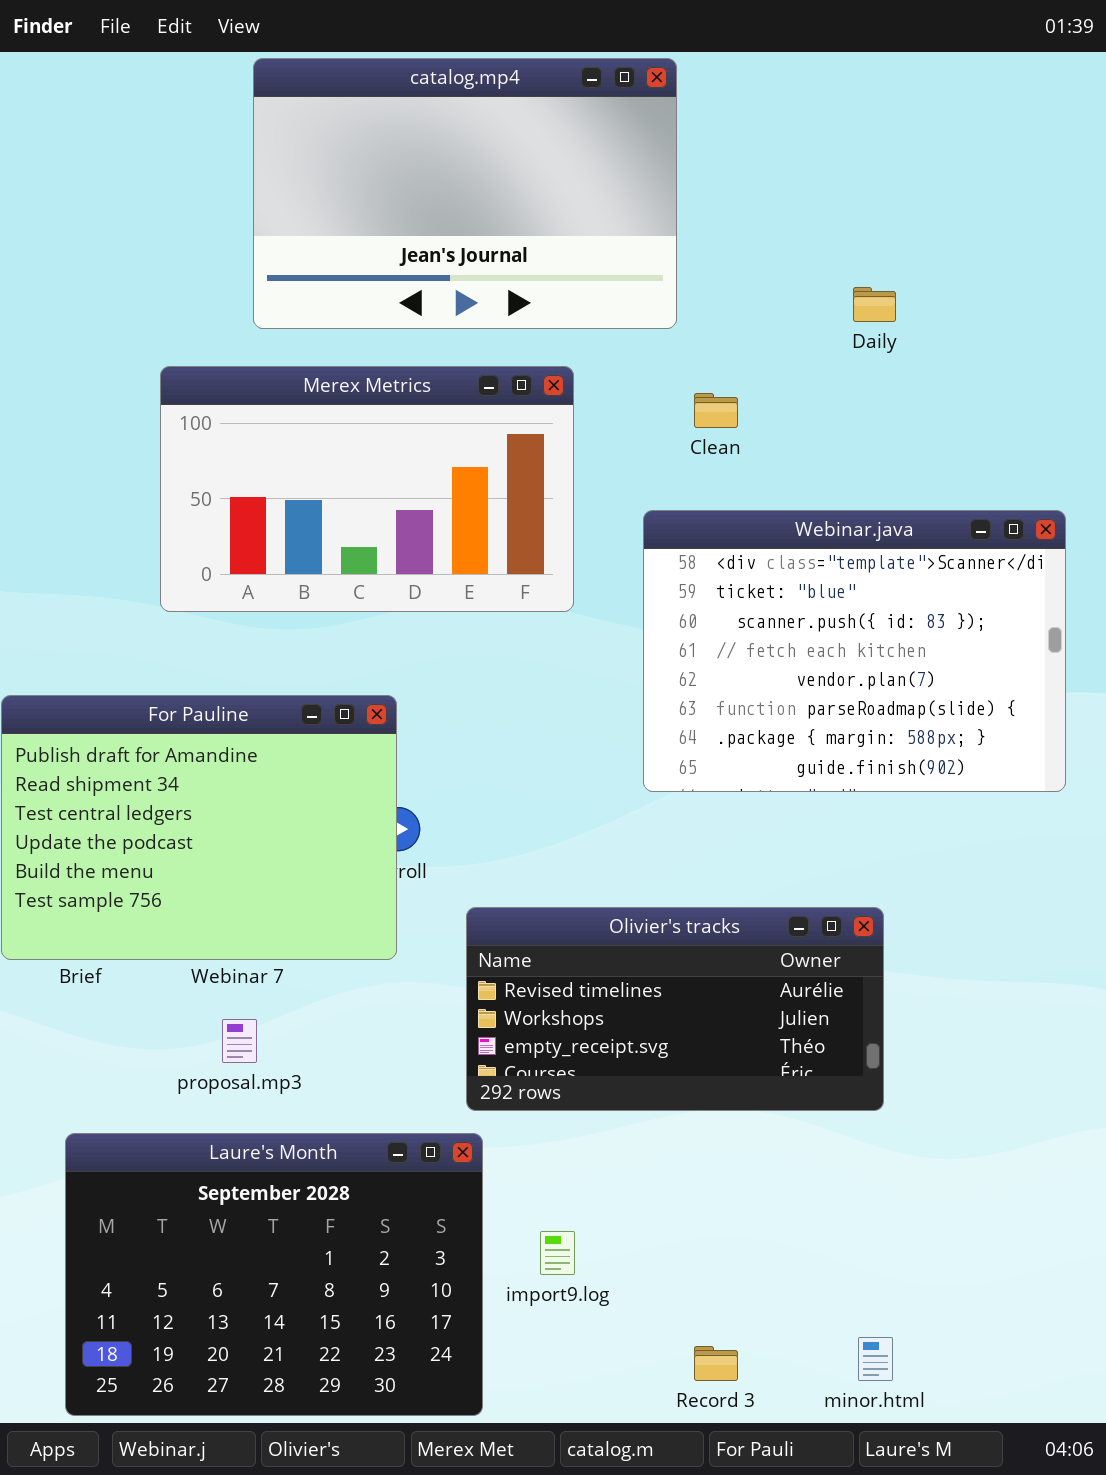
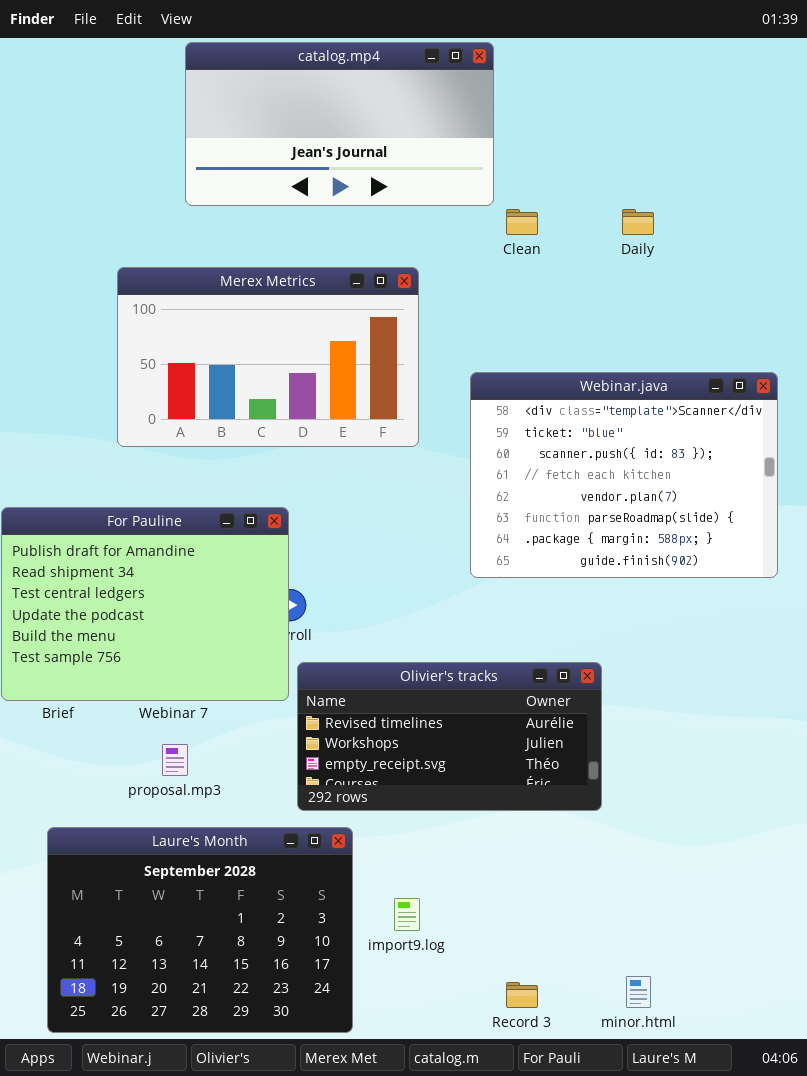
catalog.mp4: [253,58,677,329] -> [185,42,494,206], resized
Clean: [694,393,738,428] -> [506,209,538,235], moved
Olivier's tracks: [466,907,884,1111] -> [297,662,602,811], moved

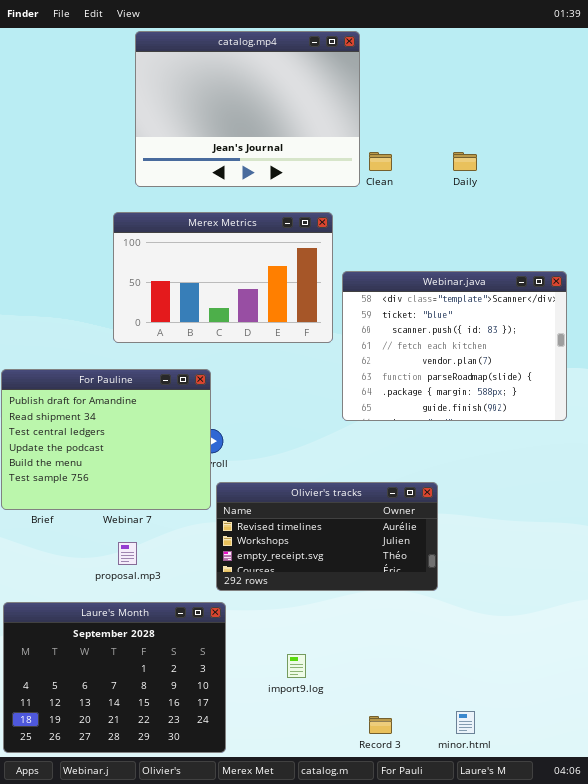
catalog.mp4: [185,42,494,206] -> [135,31,360,187], resized
Merex Metrics: [117,267,419,447] -> [113,212,333,343], moved
Laure's Month: [47,827,353,1033] -> [3,602,226,753], moved

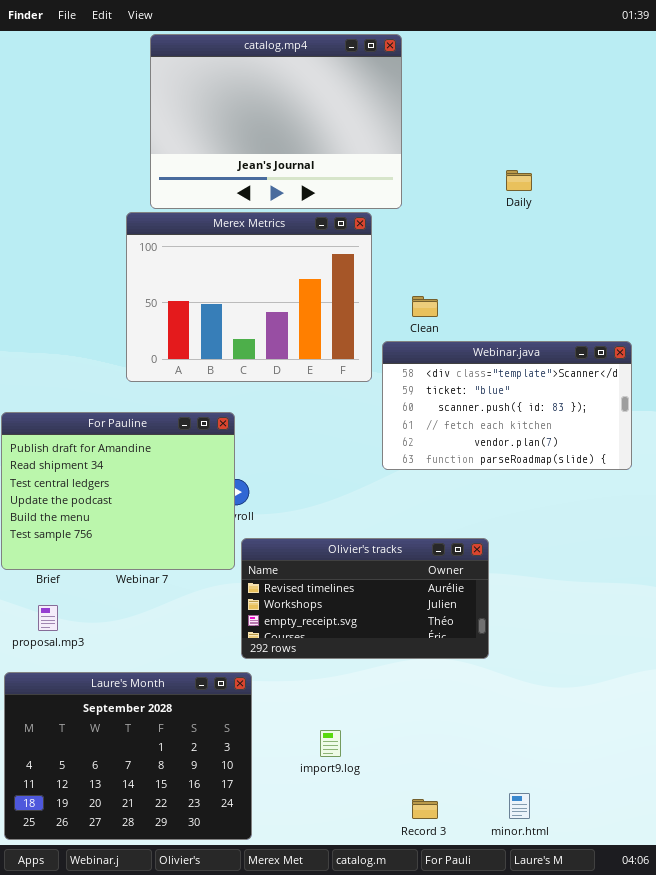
Clean: [369,152,392,171] -> [412,296,438,317], moved
Merex Metrics: [113,212,333,343] -> [126,212,372,382], resized
Webinar.java: [342,271,567,421] -> [382,341,632,470], resized
proposal.mp3: [118,542,137,565] -> [38,605,58,631], moved

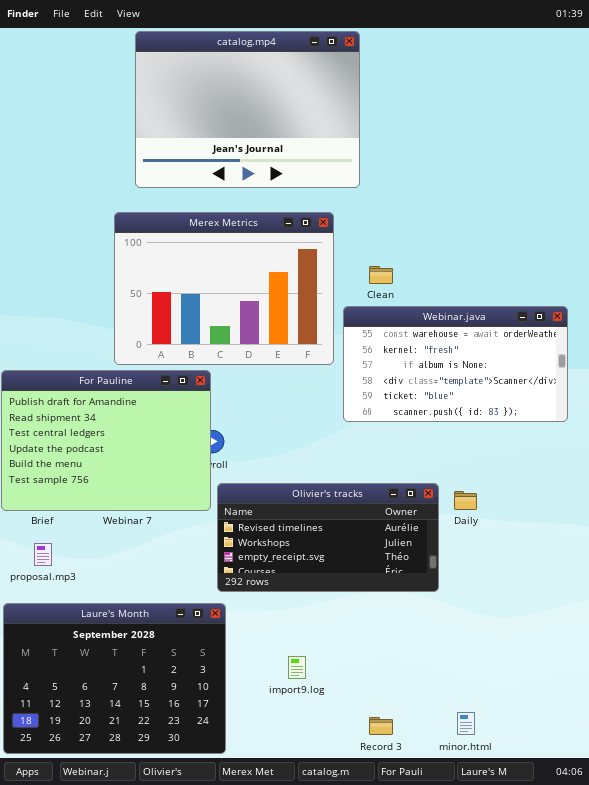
Daily: [506,170,532,191] -> [454,491,477,510], moved
Merex Metrics: [126,212,372,382] -> [114,212,334,365], moved
Webinar.java: [382,341,632,470] -> [343,306,568,422], scrolled up 3 rows

